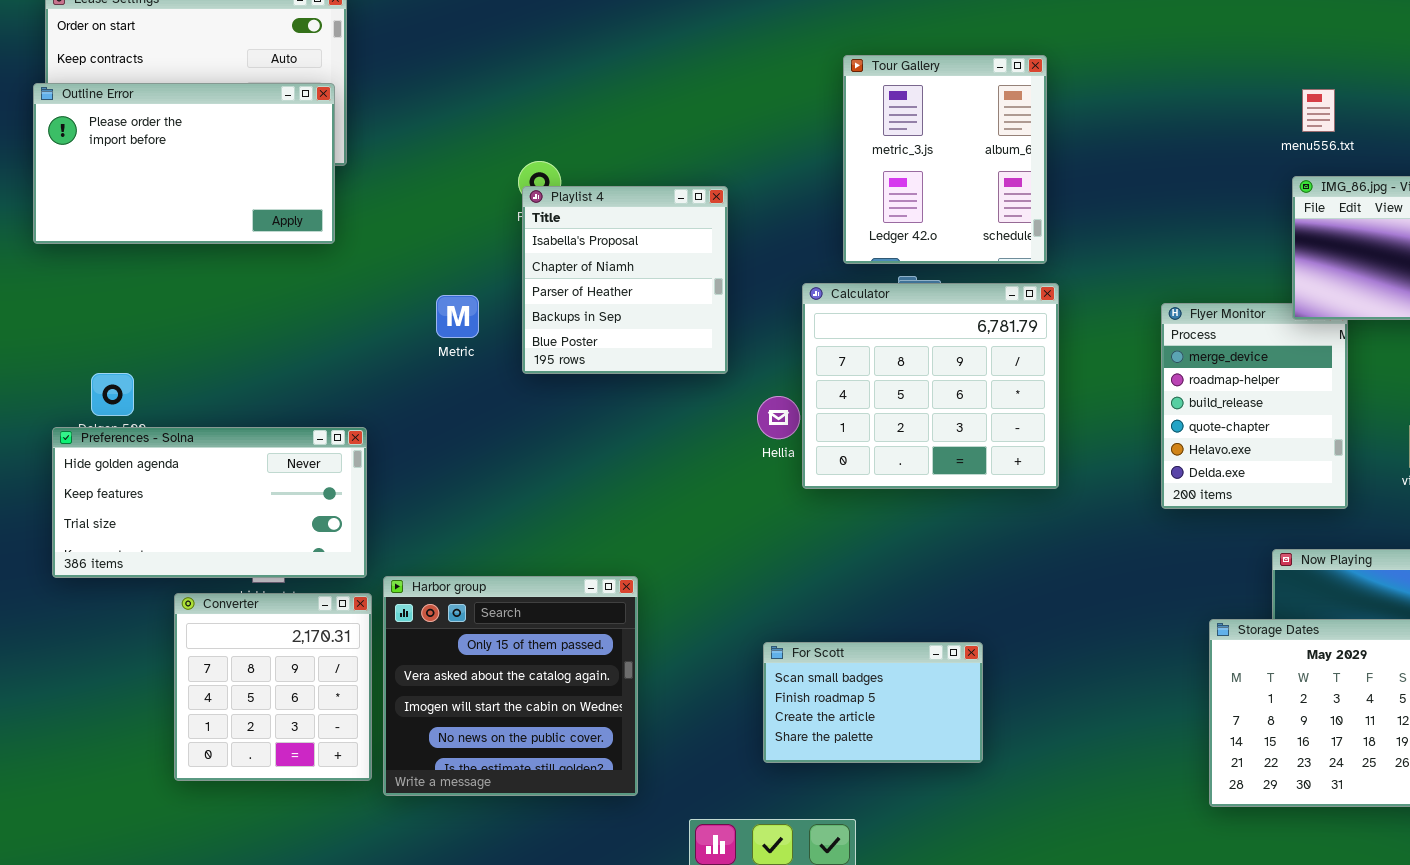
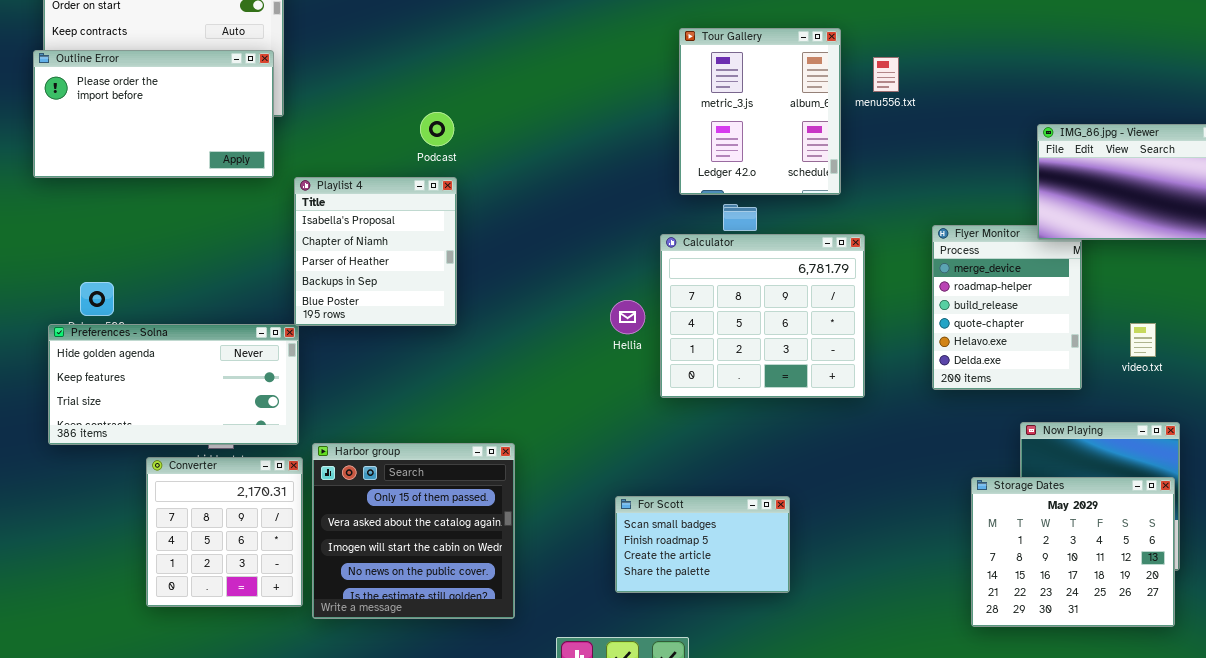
menu556.txt: [1302,89,1335,132] -> [873,57,899,92], moved
Playlist 4: [522,186,728,374] -> [294,177,457,326], moved
Calculator: [802,283,1059,489] -> [660,234,865,398], moved

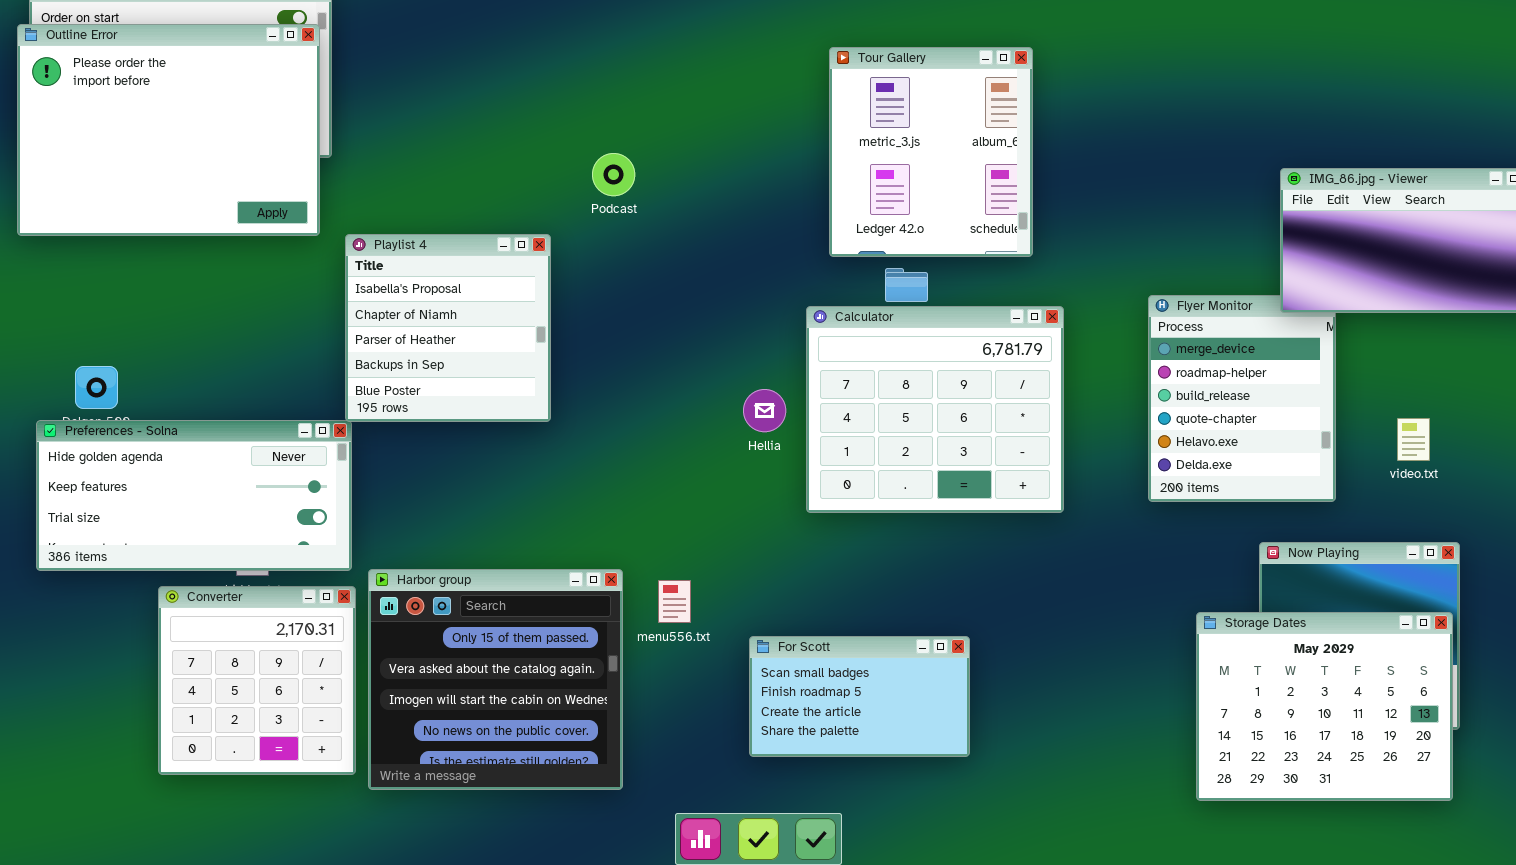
Outline Error: [33,50,274,178] -> [17,24,320,236], resized
menu556.txt: [873,57,899,92] -> [658,580,691,623], moved
Podcast: [420,112,454,146] -> [592,153,635,196], moved

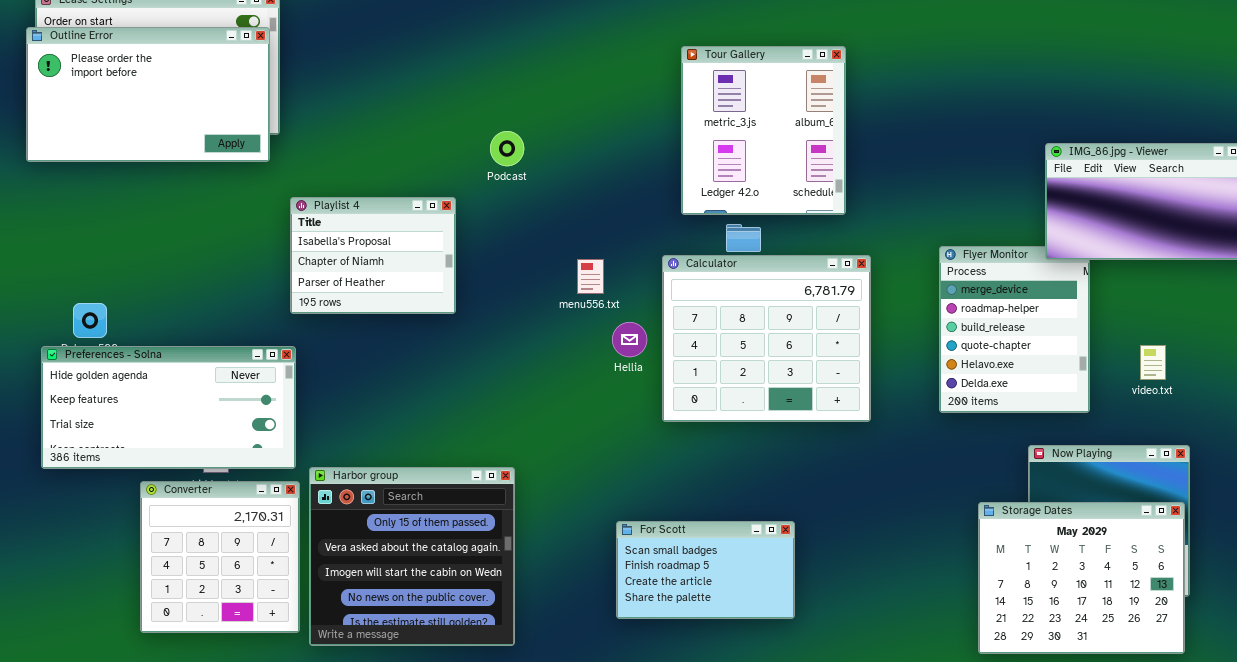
Outline Error: [17,24,320,236] -> [26,27,270,162], resized
Playlist 4: [345,234,551,422] -> [290,197,456,314], resized
menu556.txt: [658,580,691,623] -> [577,259,604,294], moved

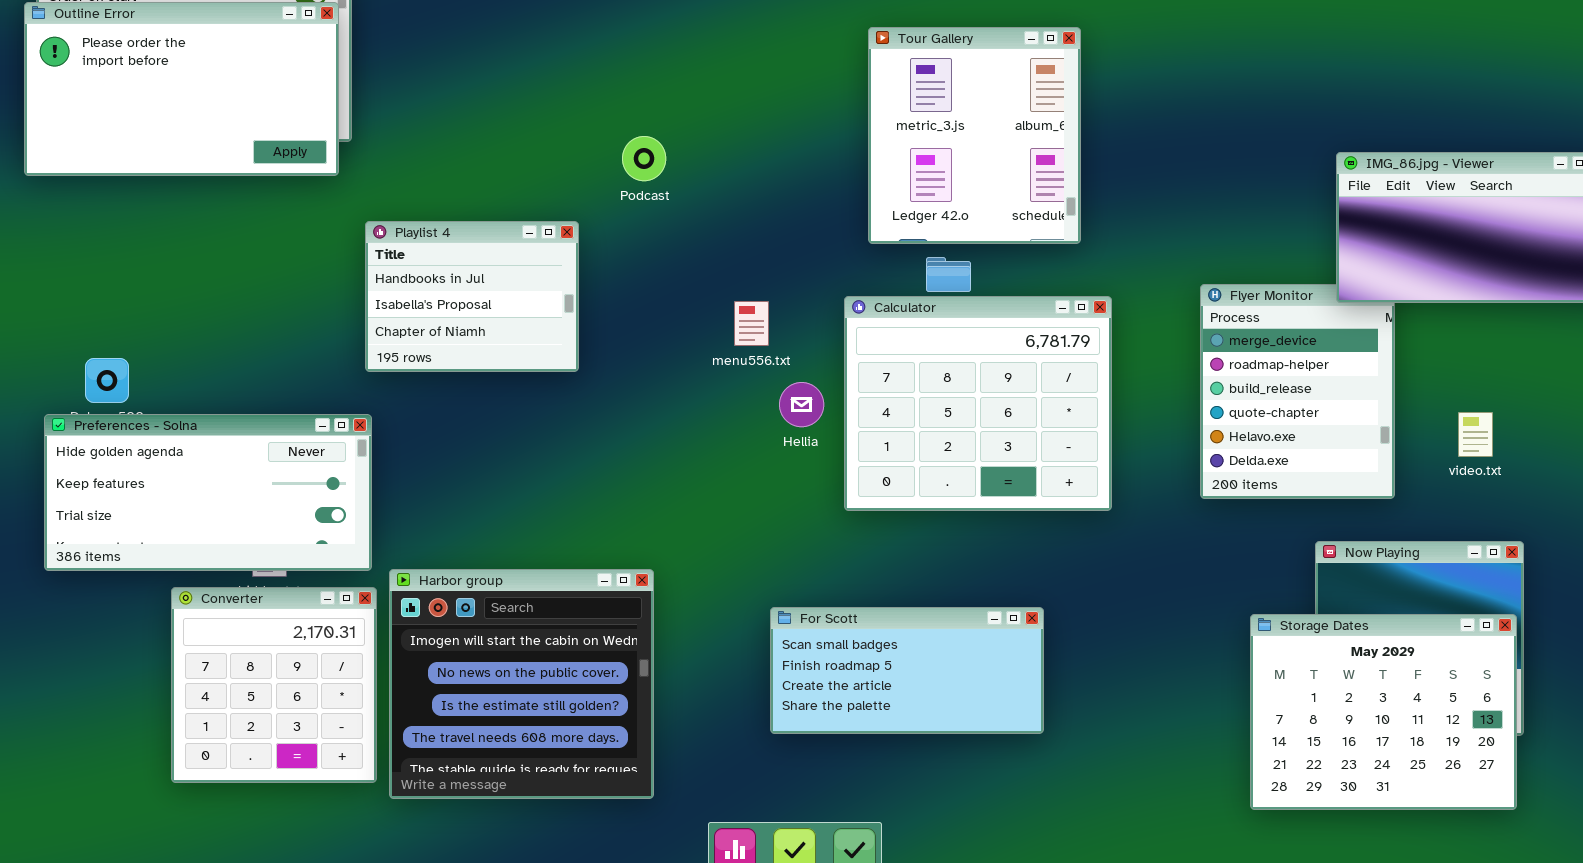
Playlist 4: [290,197,456,314] -> [365,221,579,372], scrolled up 1 row
Harbor group: [309,467,515,646] -> [389,569,654,799], scrolled down 2 rows
For Scott: [616,521,795,619] -> [770,607,1044,734], moved, resized

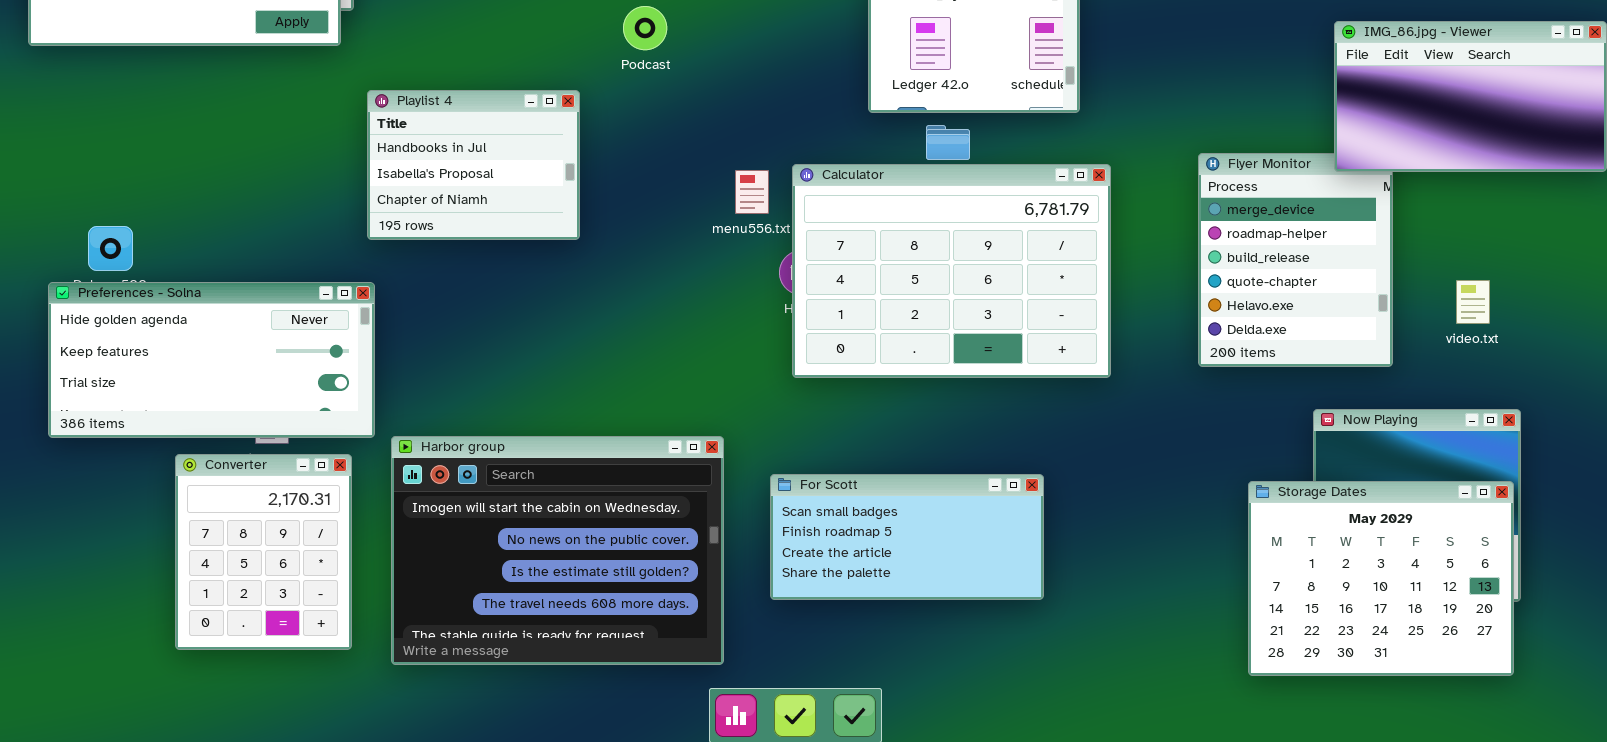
Calculator: [844,296,1112,511] -> [792,164,1111,378], resized
Harbor group: [389,569,654,799] -> [391,436,724,665], resized
Converter: [171,587,377,783] -> [175,454,352,650], resized

